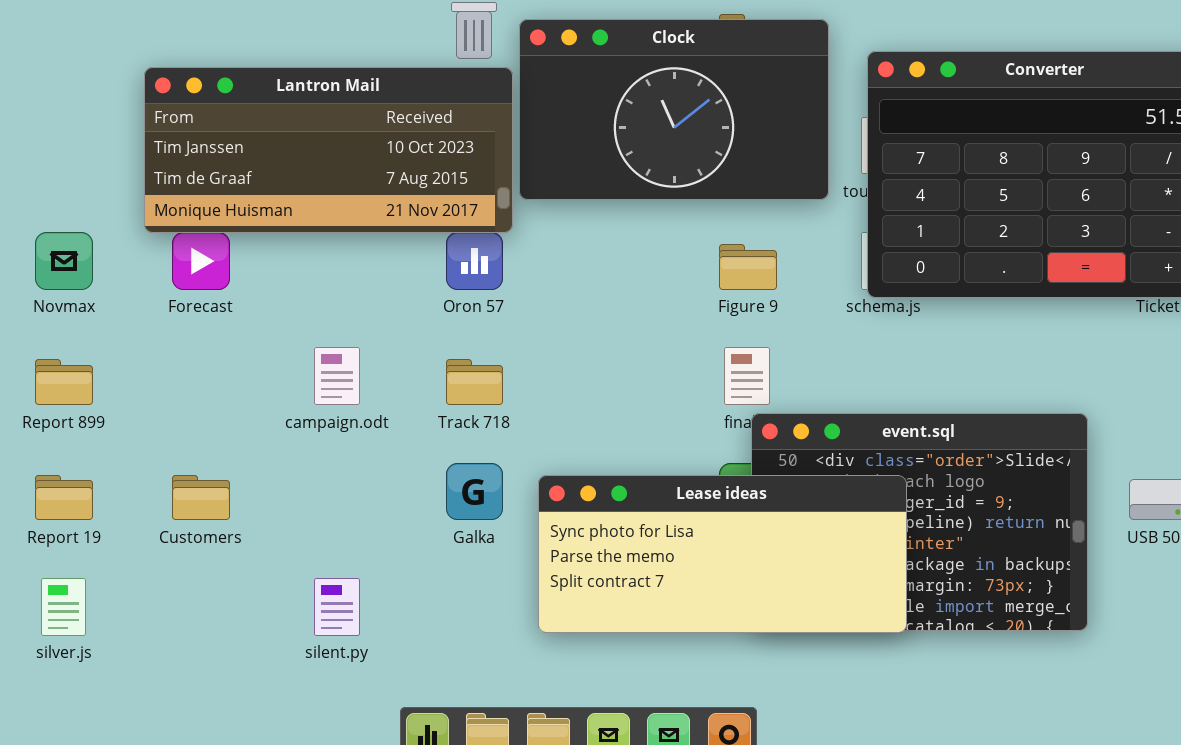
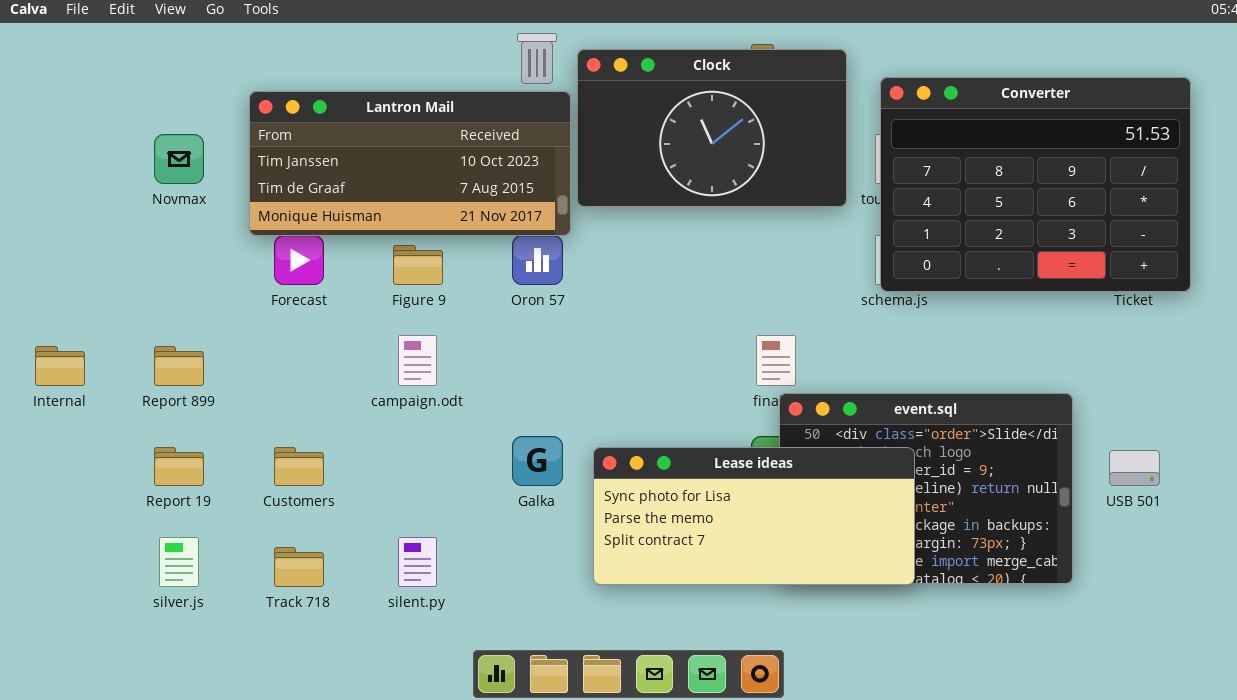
Novmax: [35,232,93,290] -> [154,134,204,184], moved
Figure 9: [719,244,777,290] -> [393,245,443,285], moved
Track 718: [446,359,503,405] -> [274,547,324,587], moved

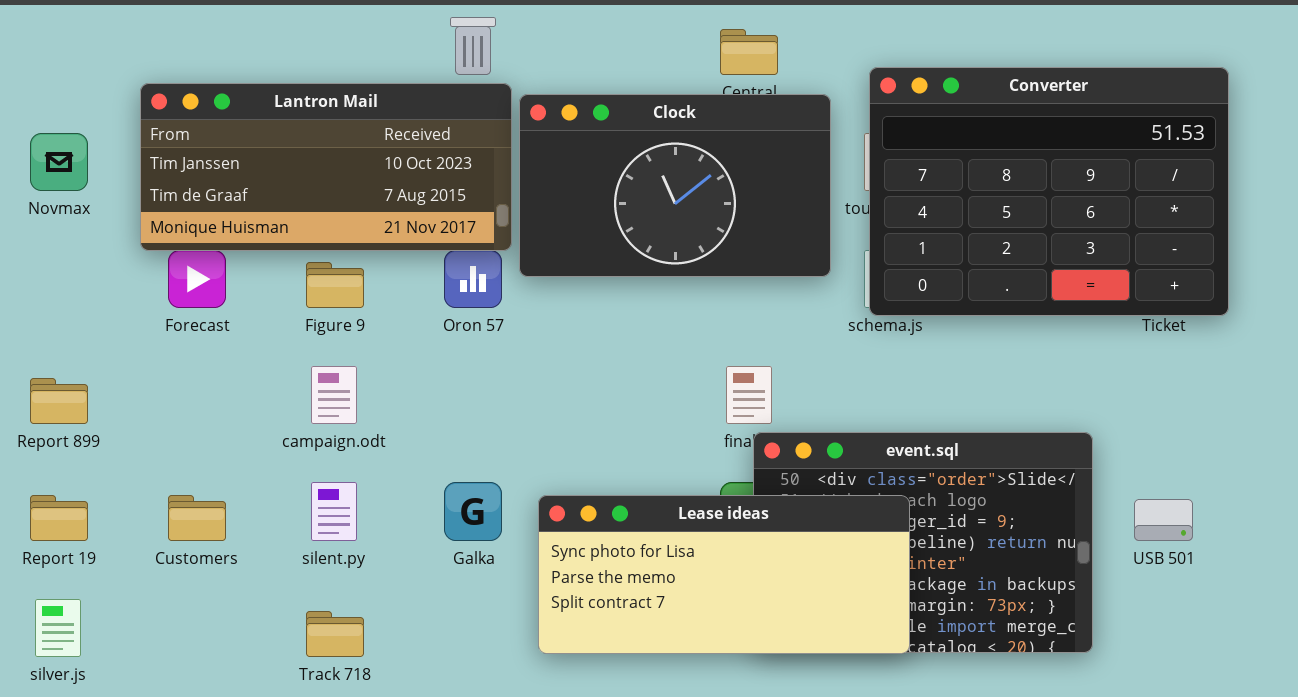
Clock: [577,49,847,207] -> [519,94,831,277], moved
silent.py: [398,537,437,587] -> [311,482,357,541], moved
Track 718: [274,547,324,587] -> [306,611,364,657], moved

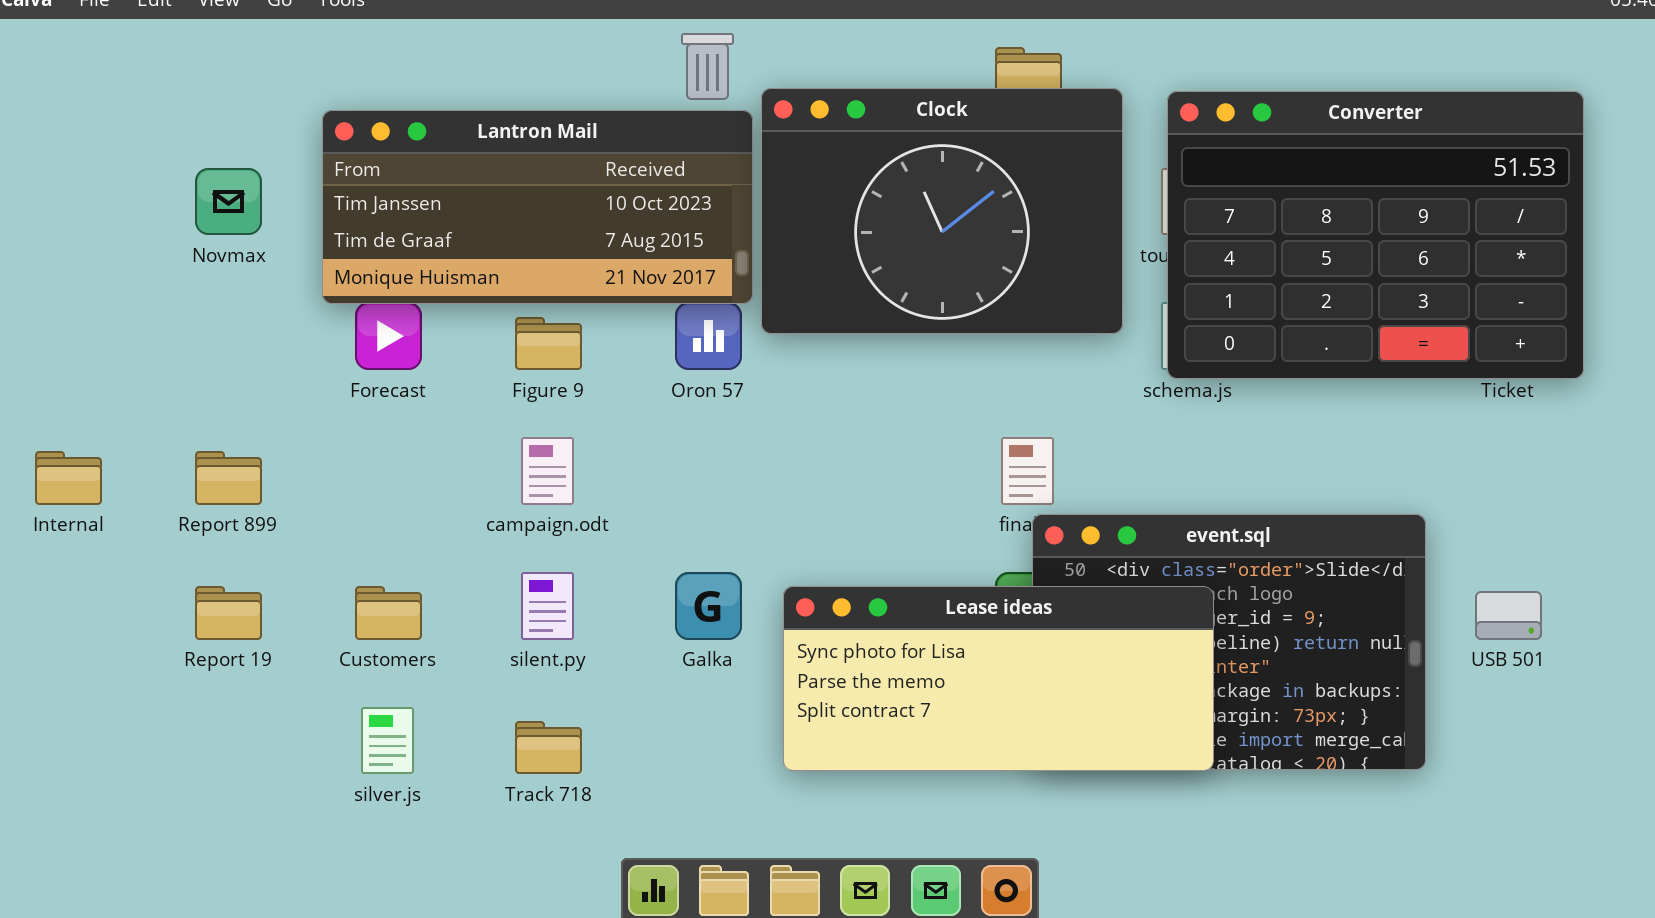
Clock: [519,94,831,277] -> [761,88,1123,334], resized
silver.js: [35,599,81,657] -> [361,707,414,774], moved

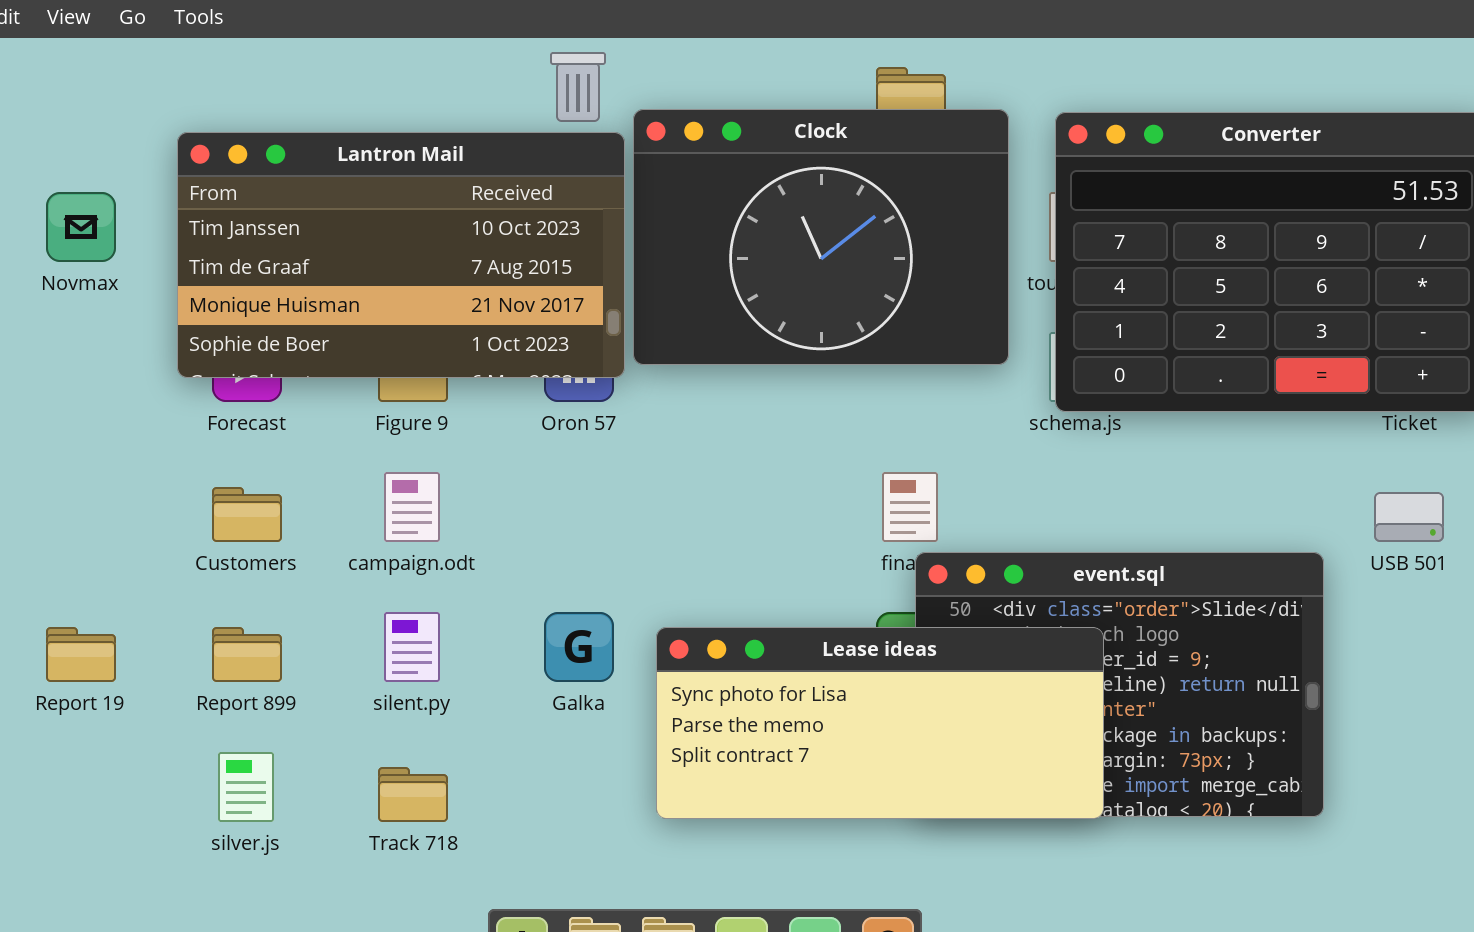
Lantron Mail: [322,110,753,304] -> [177,132,625,378], resized
Report 899: [195,451,262,505] -> [212,627,282,682], moved
Customers: [355,586,422,640] -> [212,487,282,542], moved
USB 501: [1475,591,1542,640] -> [1374,492,1444,542], moved

